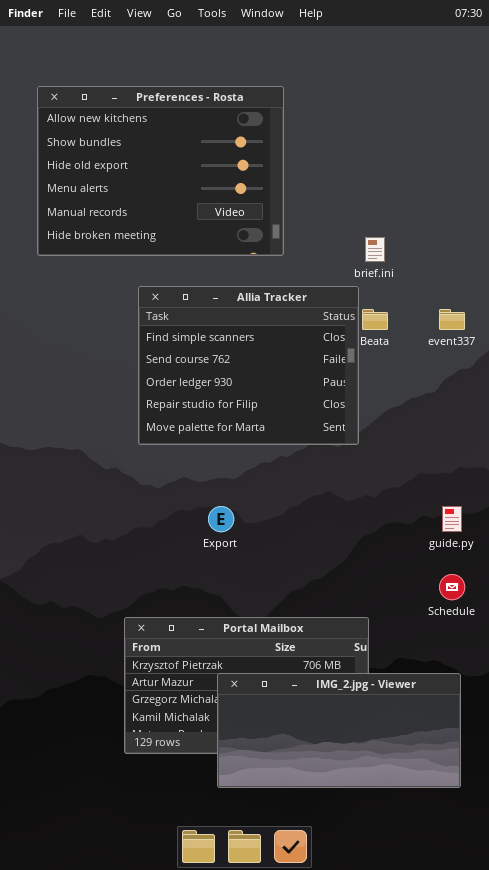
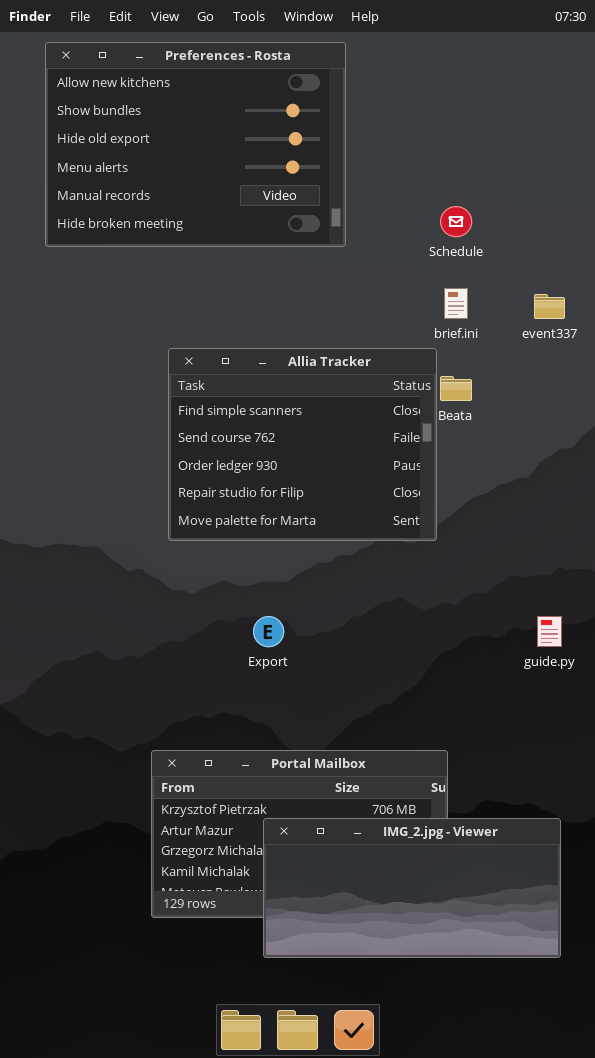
Preferences - Rosta: [37,86,284,256] -> [45,42,346,247], moved
event337: [439,309,465,330] -> [534,294,565,319], moved
Schedule: [439,574,465,600] -> [440,206,472,237], moved

